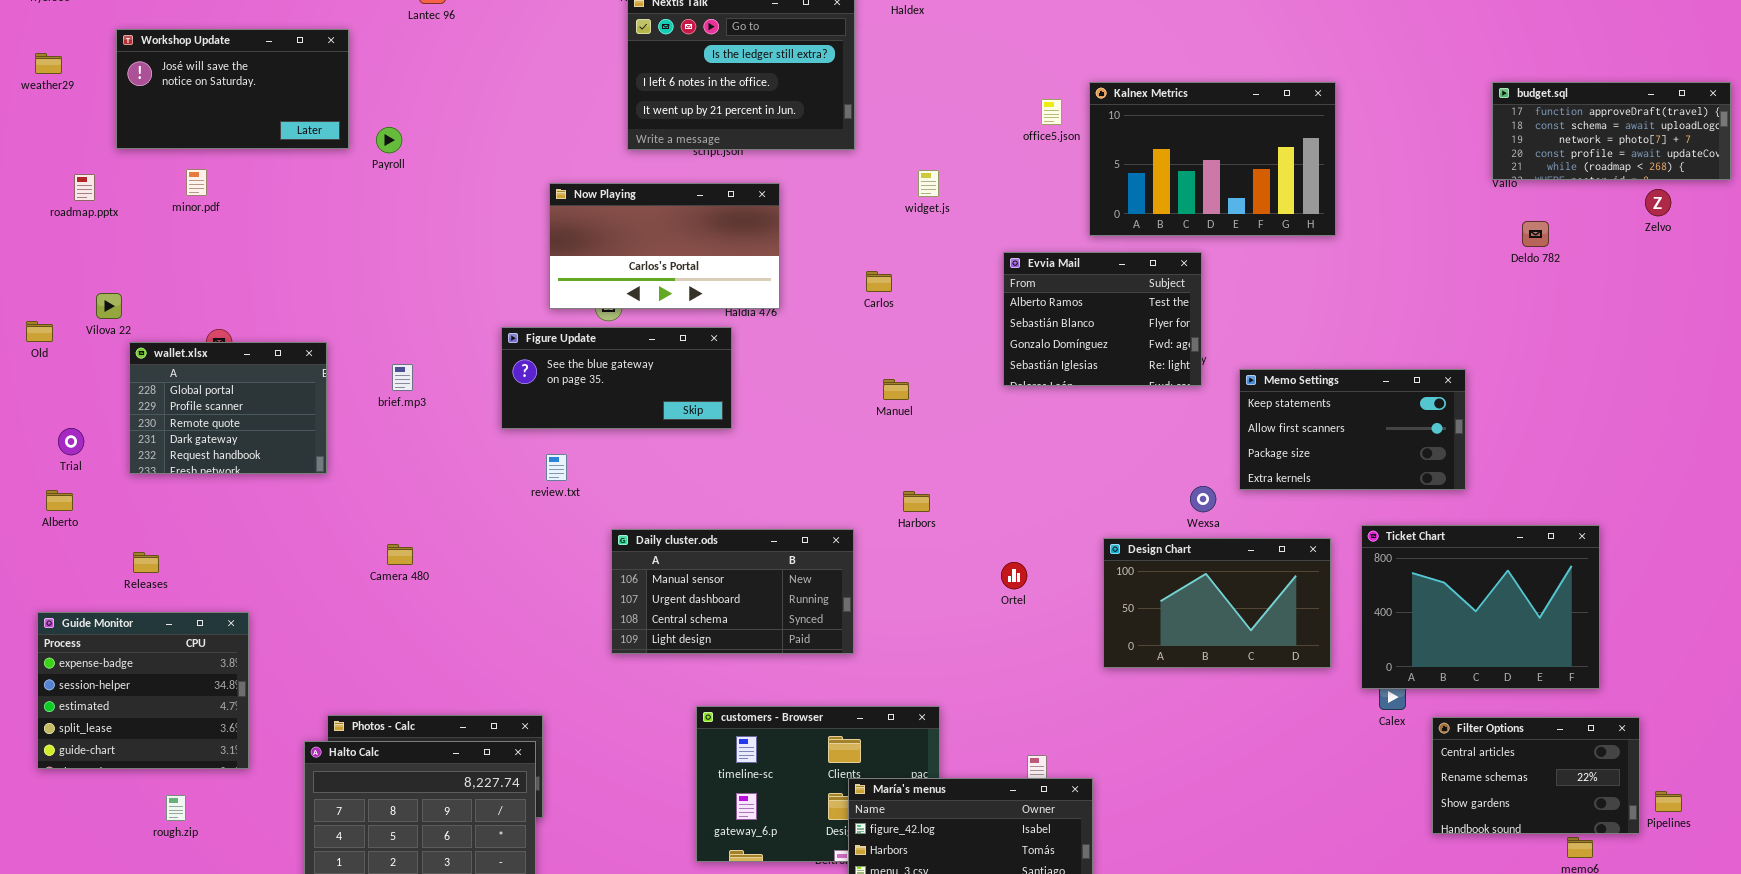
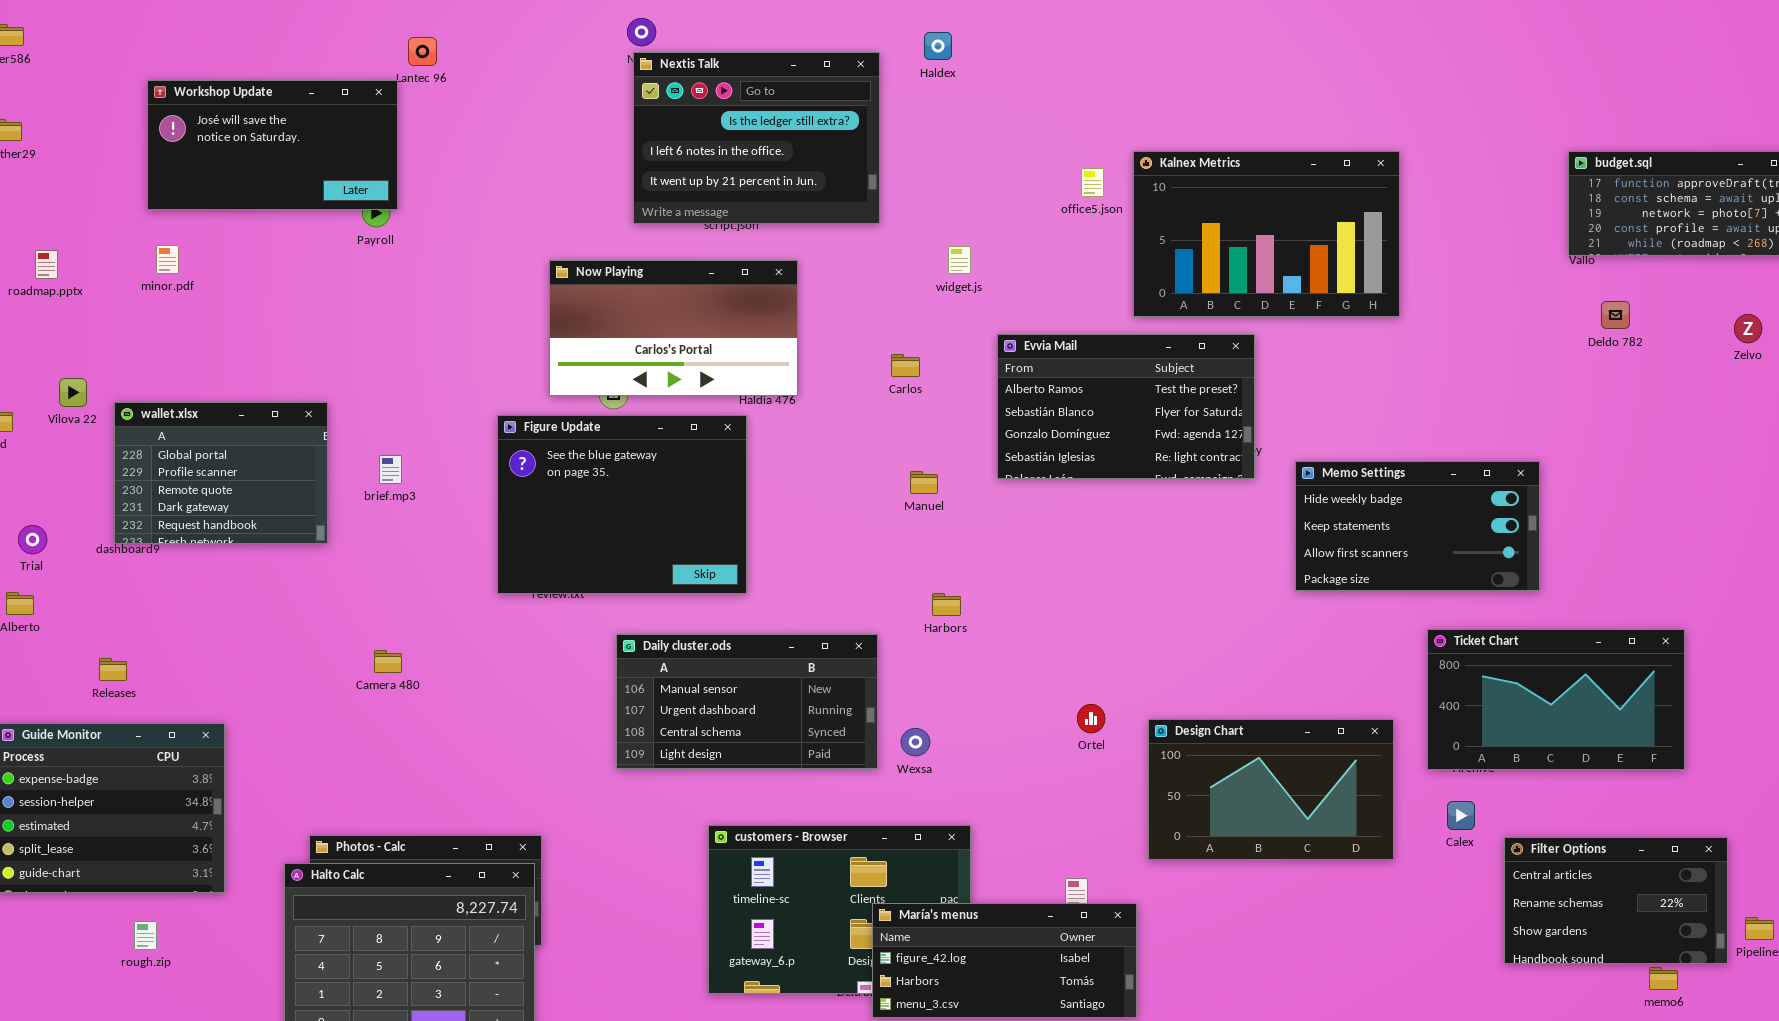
Workshop Update: [116,29,349,149] -> [147,80,398,210], moved
Zelvo: [1645,189,1671,216] -> [1734,314,1762,343], moved
Evvia Mail: [1003,252,1202,386] -> [997,334,1255,479], resized
Figure Update: [501,327,732,429] -> [497,415,747,594], resized
wallet.xlsx: [129,342,327,474] -> [114,402,328,544], moved
Memo Settings: [1239,369,1466,490] -> [1295,461,1540,591], scrolled up 1 row
Wexsa: [1190,486,1216,512] -> [901,728,930,756], moved
Ticket Chart: [1361,525,1600,689] -> [1427,629,1685,770], resized
Design Chart: [1103,538,1331,668] -> [1148,719,1394,860], moved
Ortel: [1001,562,1027,589] -> [1077,704,1105,733], moved

